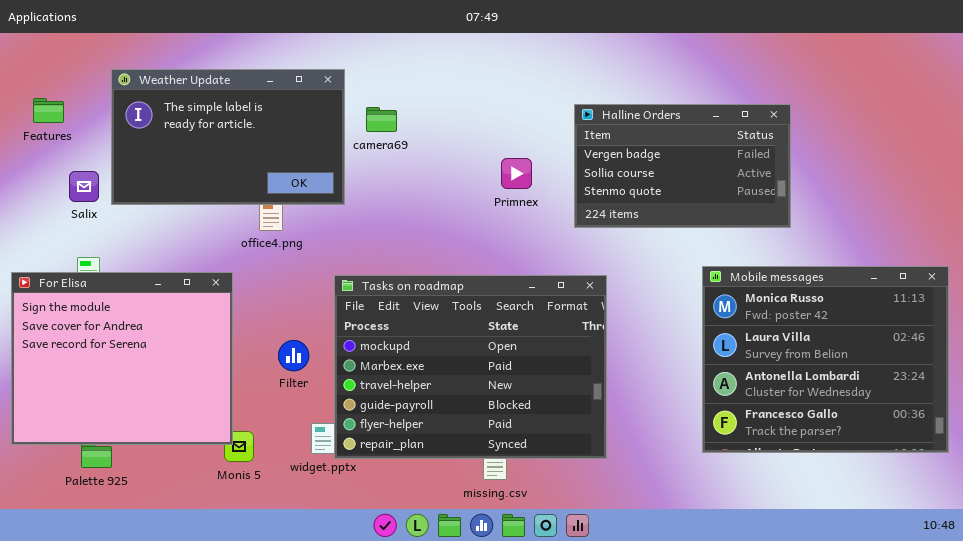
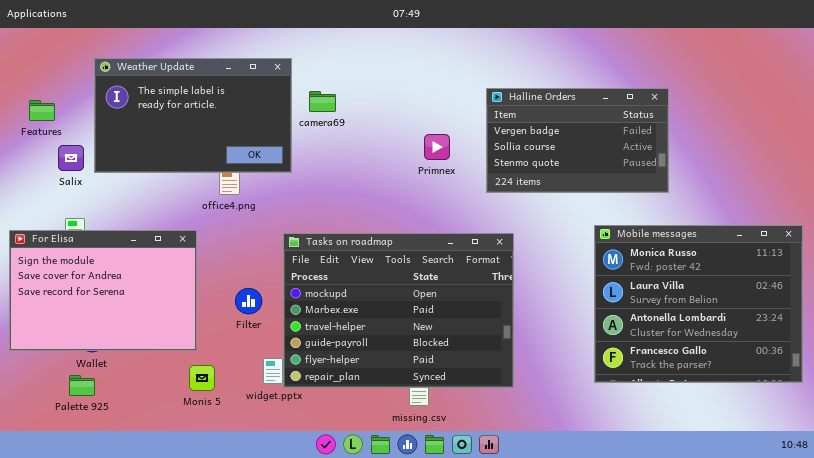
Features: [33,98,64,123] -> [29,100,55,121], moved
For Elisa: [11,272,233,445] -> [9,230,197,351], resized

